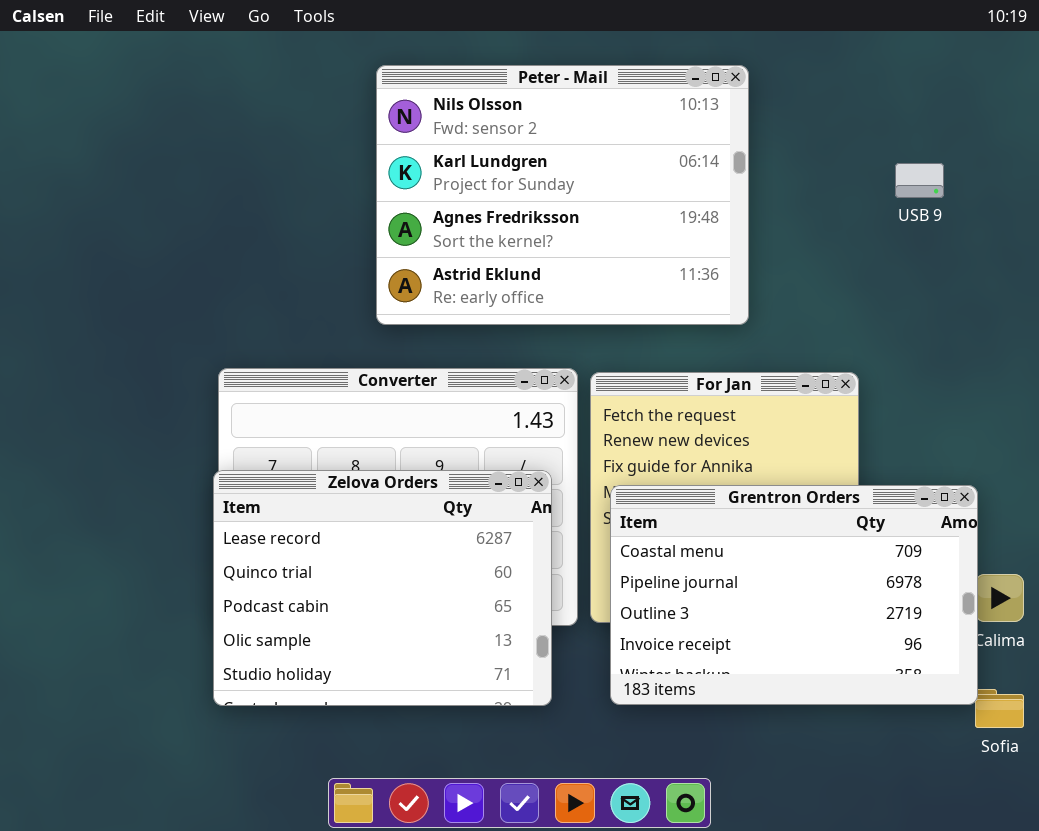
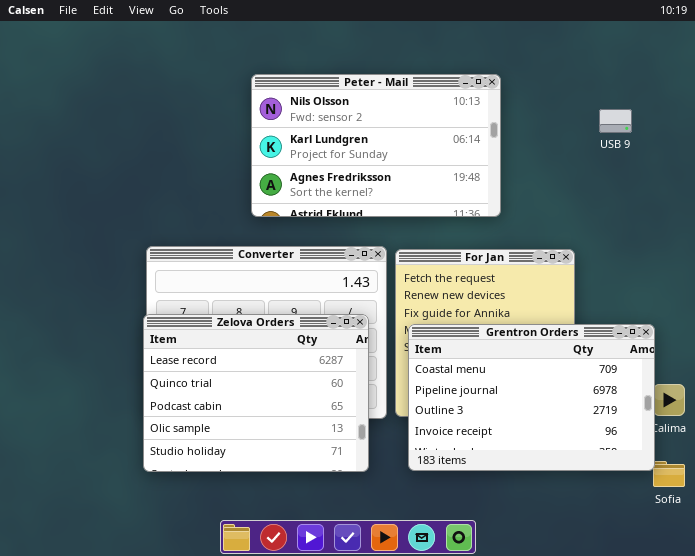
Peter - Mail: [376,65,749,325] -> [251,74,501,217], resized

